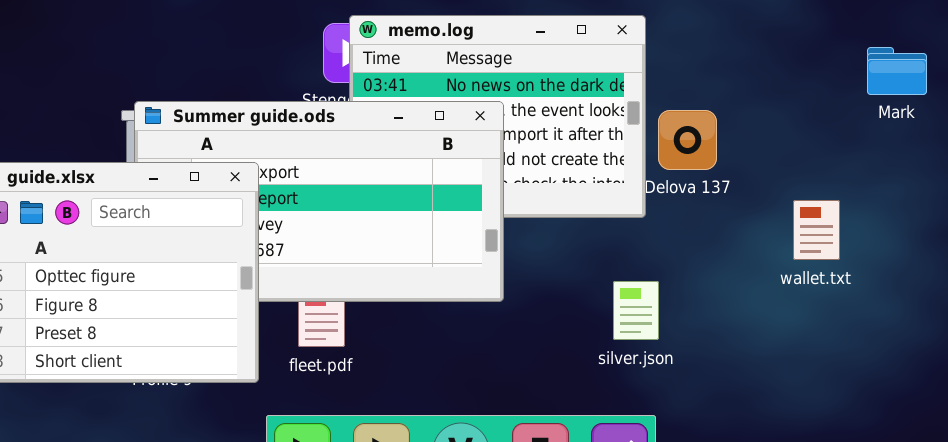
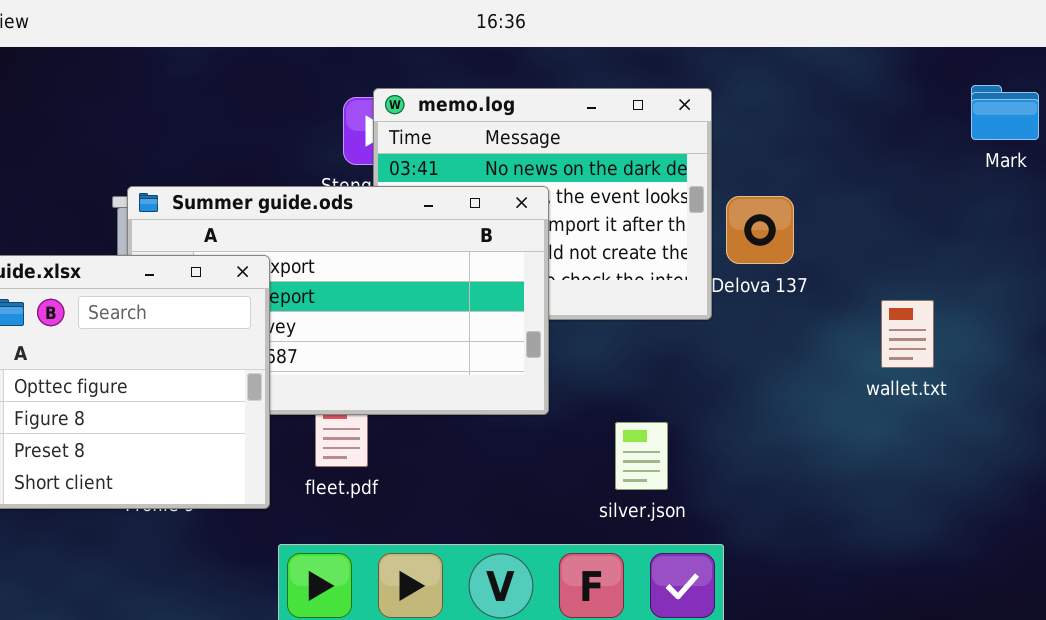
Mark: [867,47,927,95] -> [971,85,1039,140], moved
silver.json: [613,281,659,340] -> [615,422,668,490], moved

